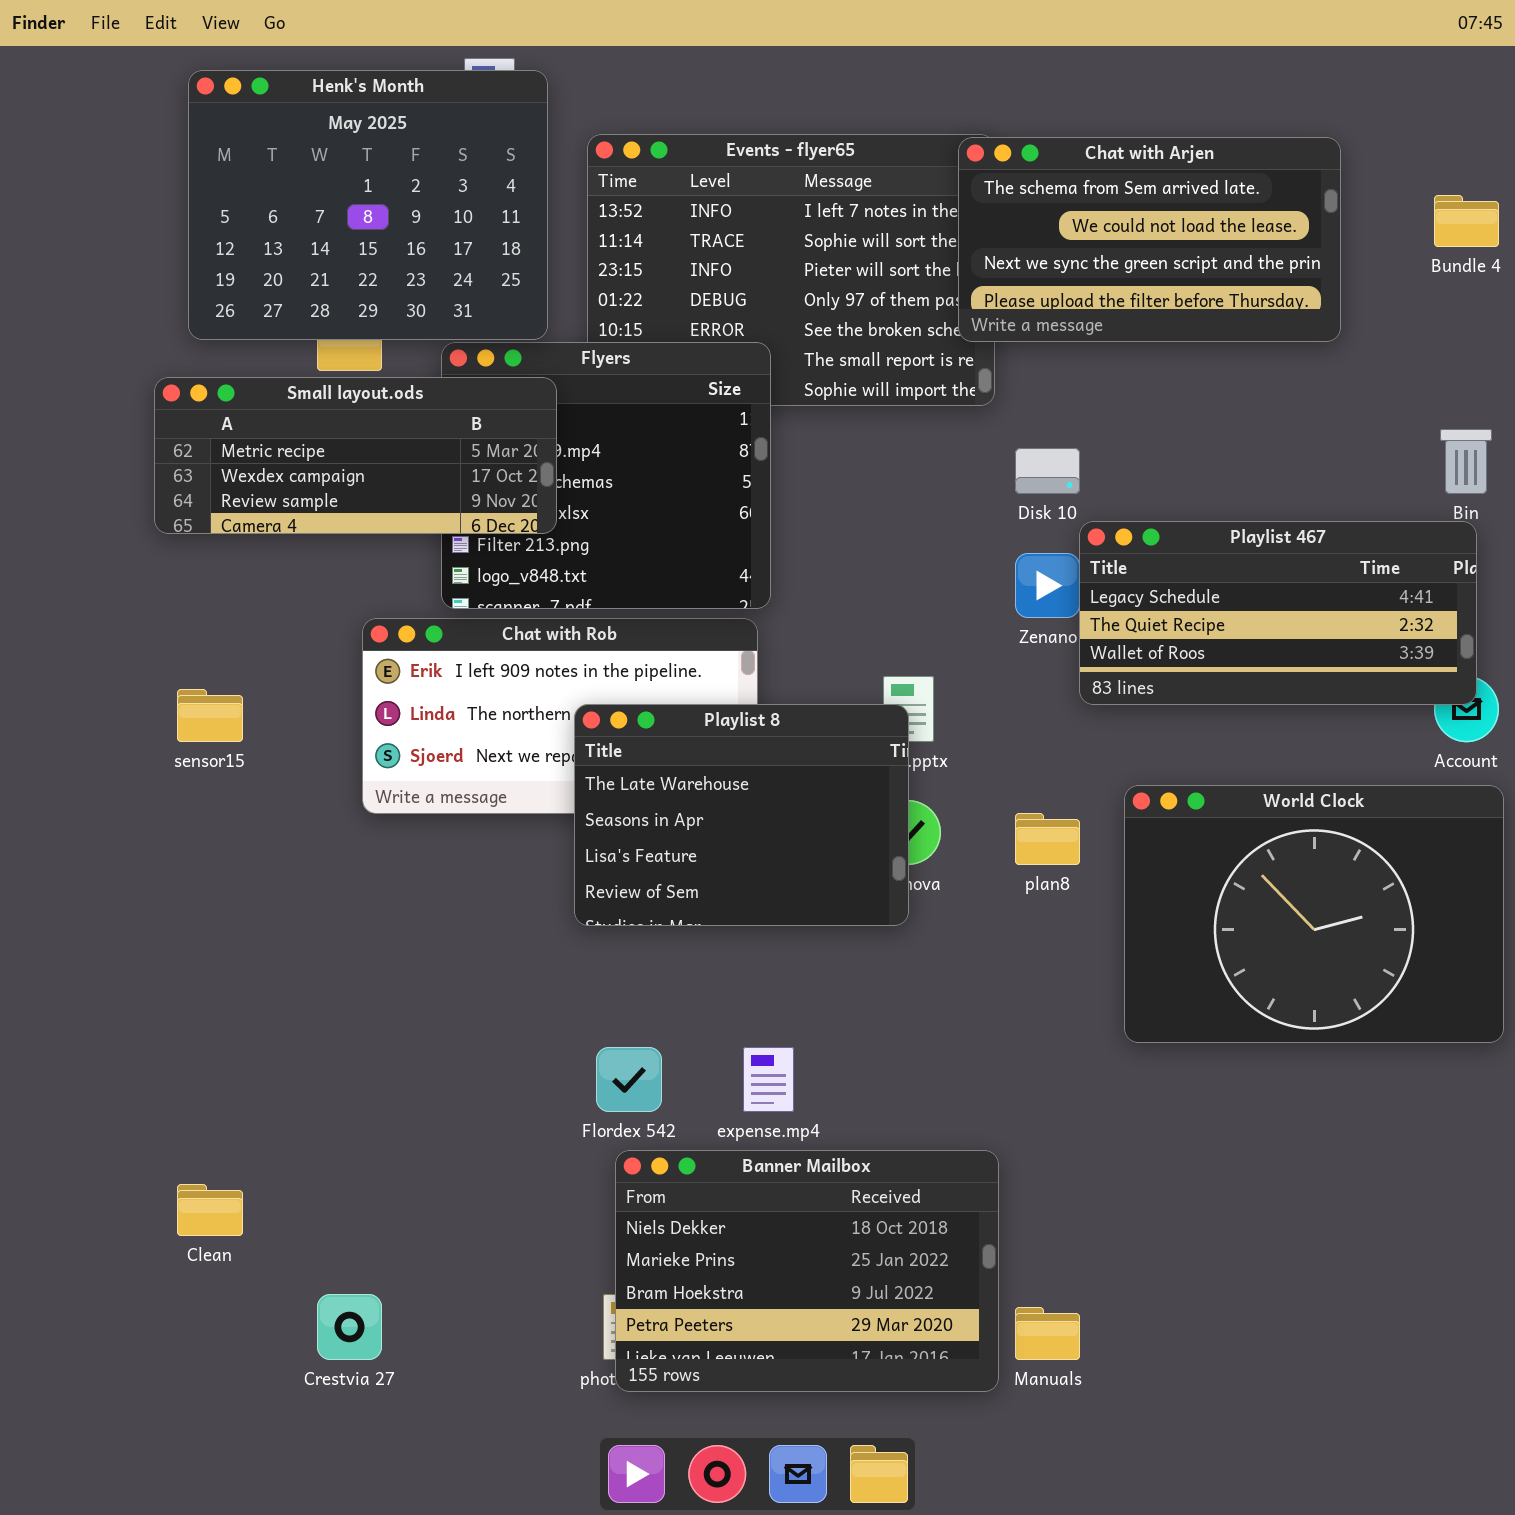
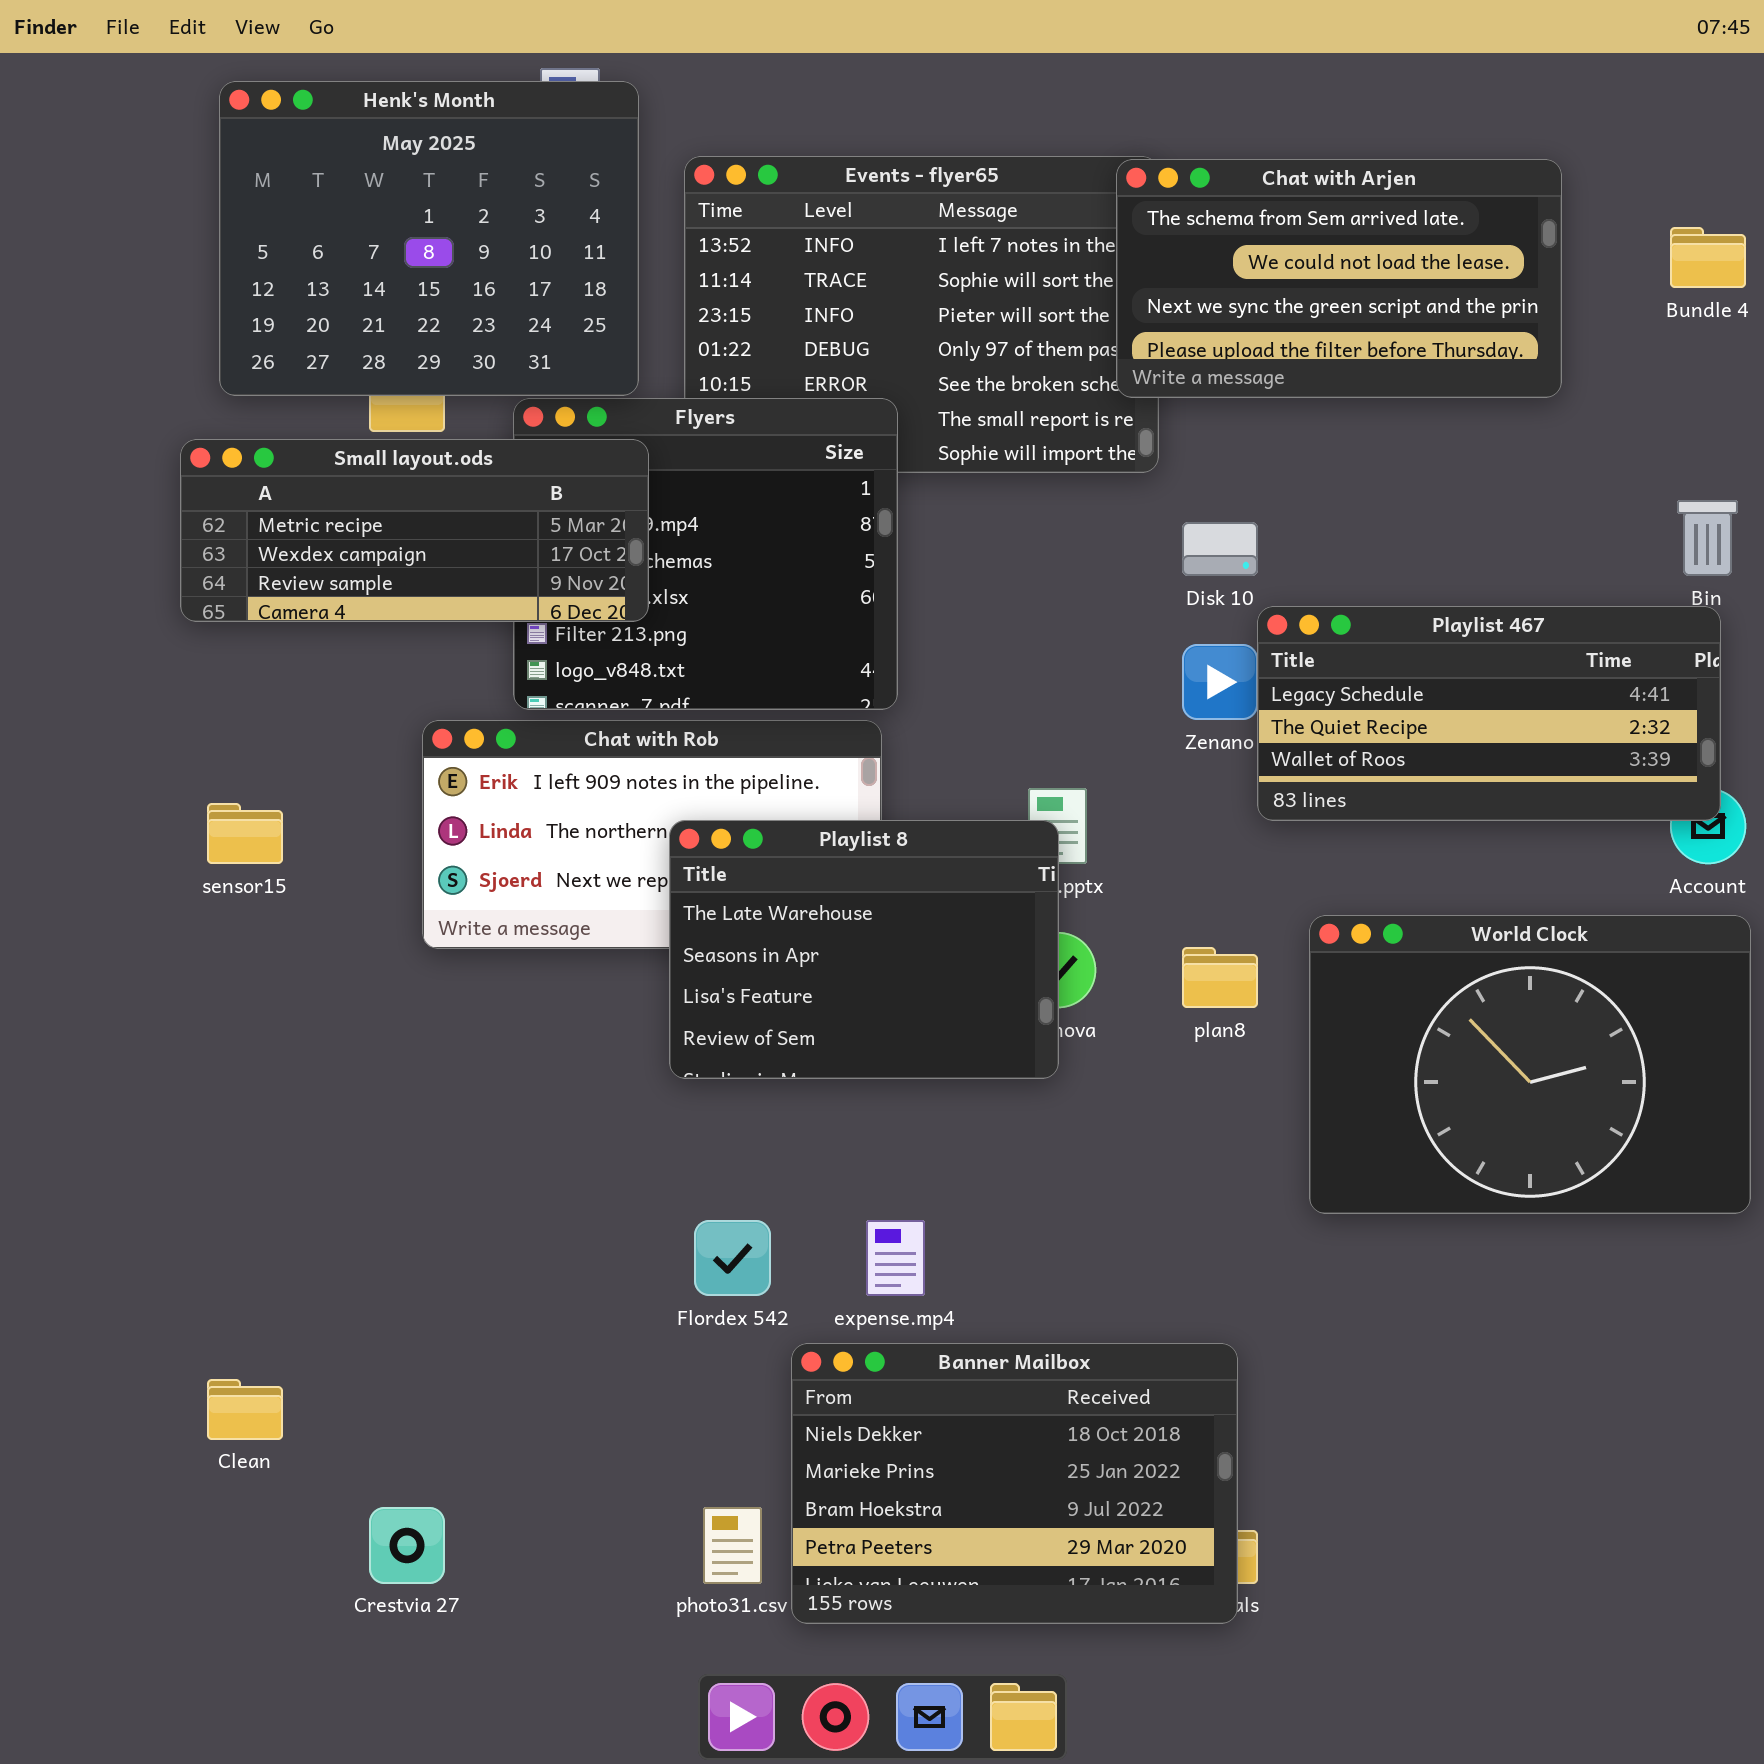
Banner Mailbox: [615,1150,999,1392] -> [791,1343,1238,1624], moved

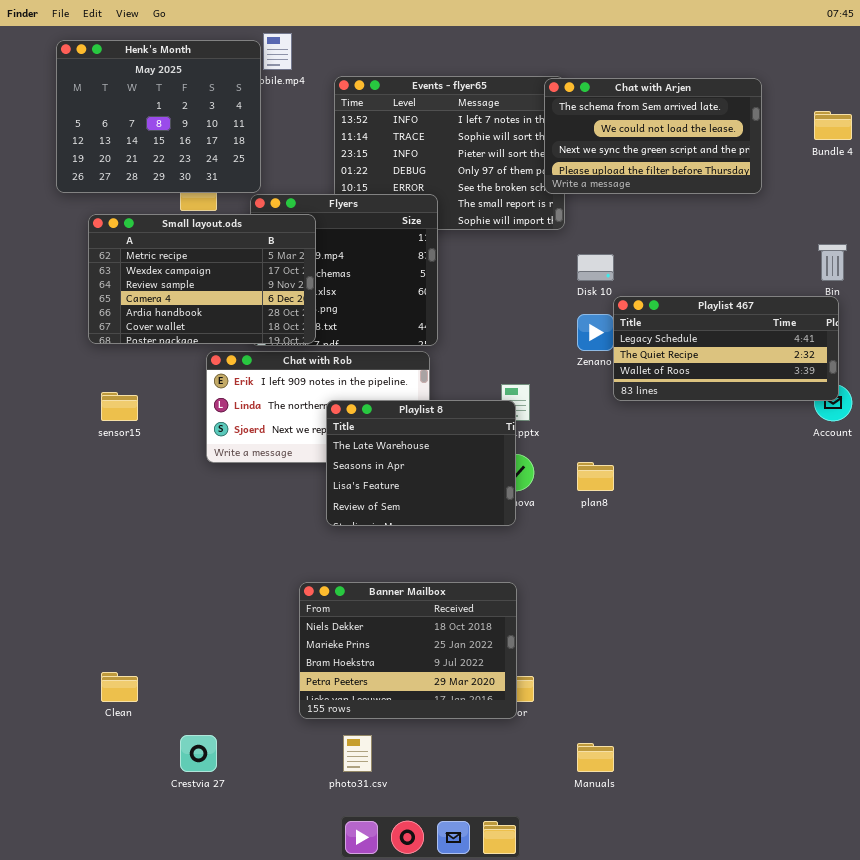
Henk's Month: [219,81,639,396] -> [56,40,261,193], moved
Small layout.ods: [180,439,649,622] -> [88,214,316,344], resized
World Clock: [1309,915,1751,1214] -> none, closed
Banner Mailbox: [791,1343,1238,1624] -> [299,582,517,719], moved

